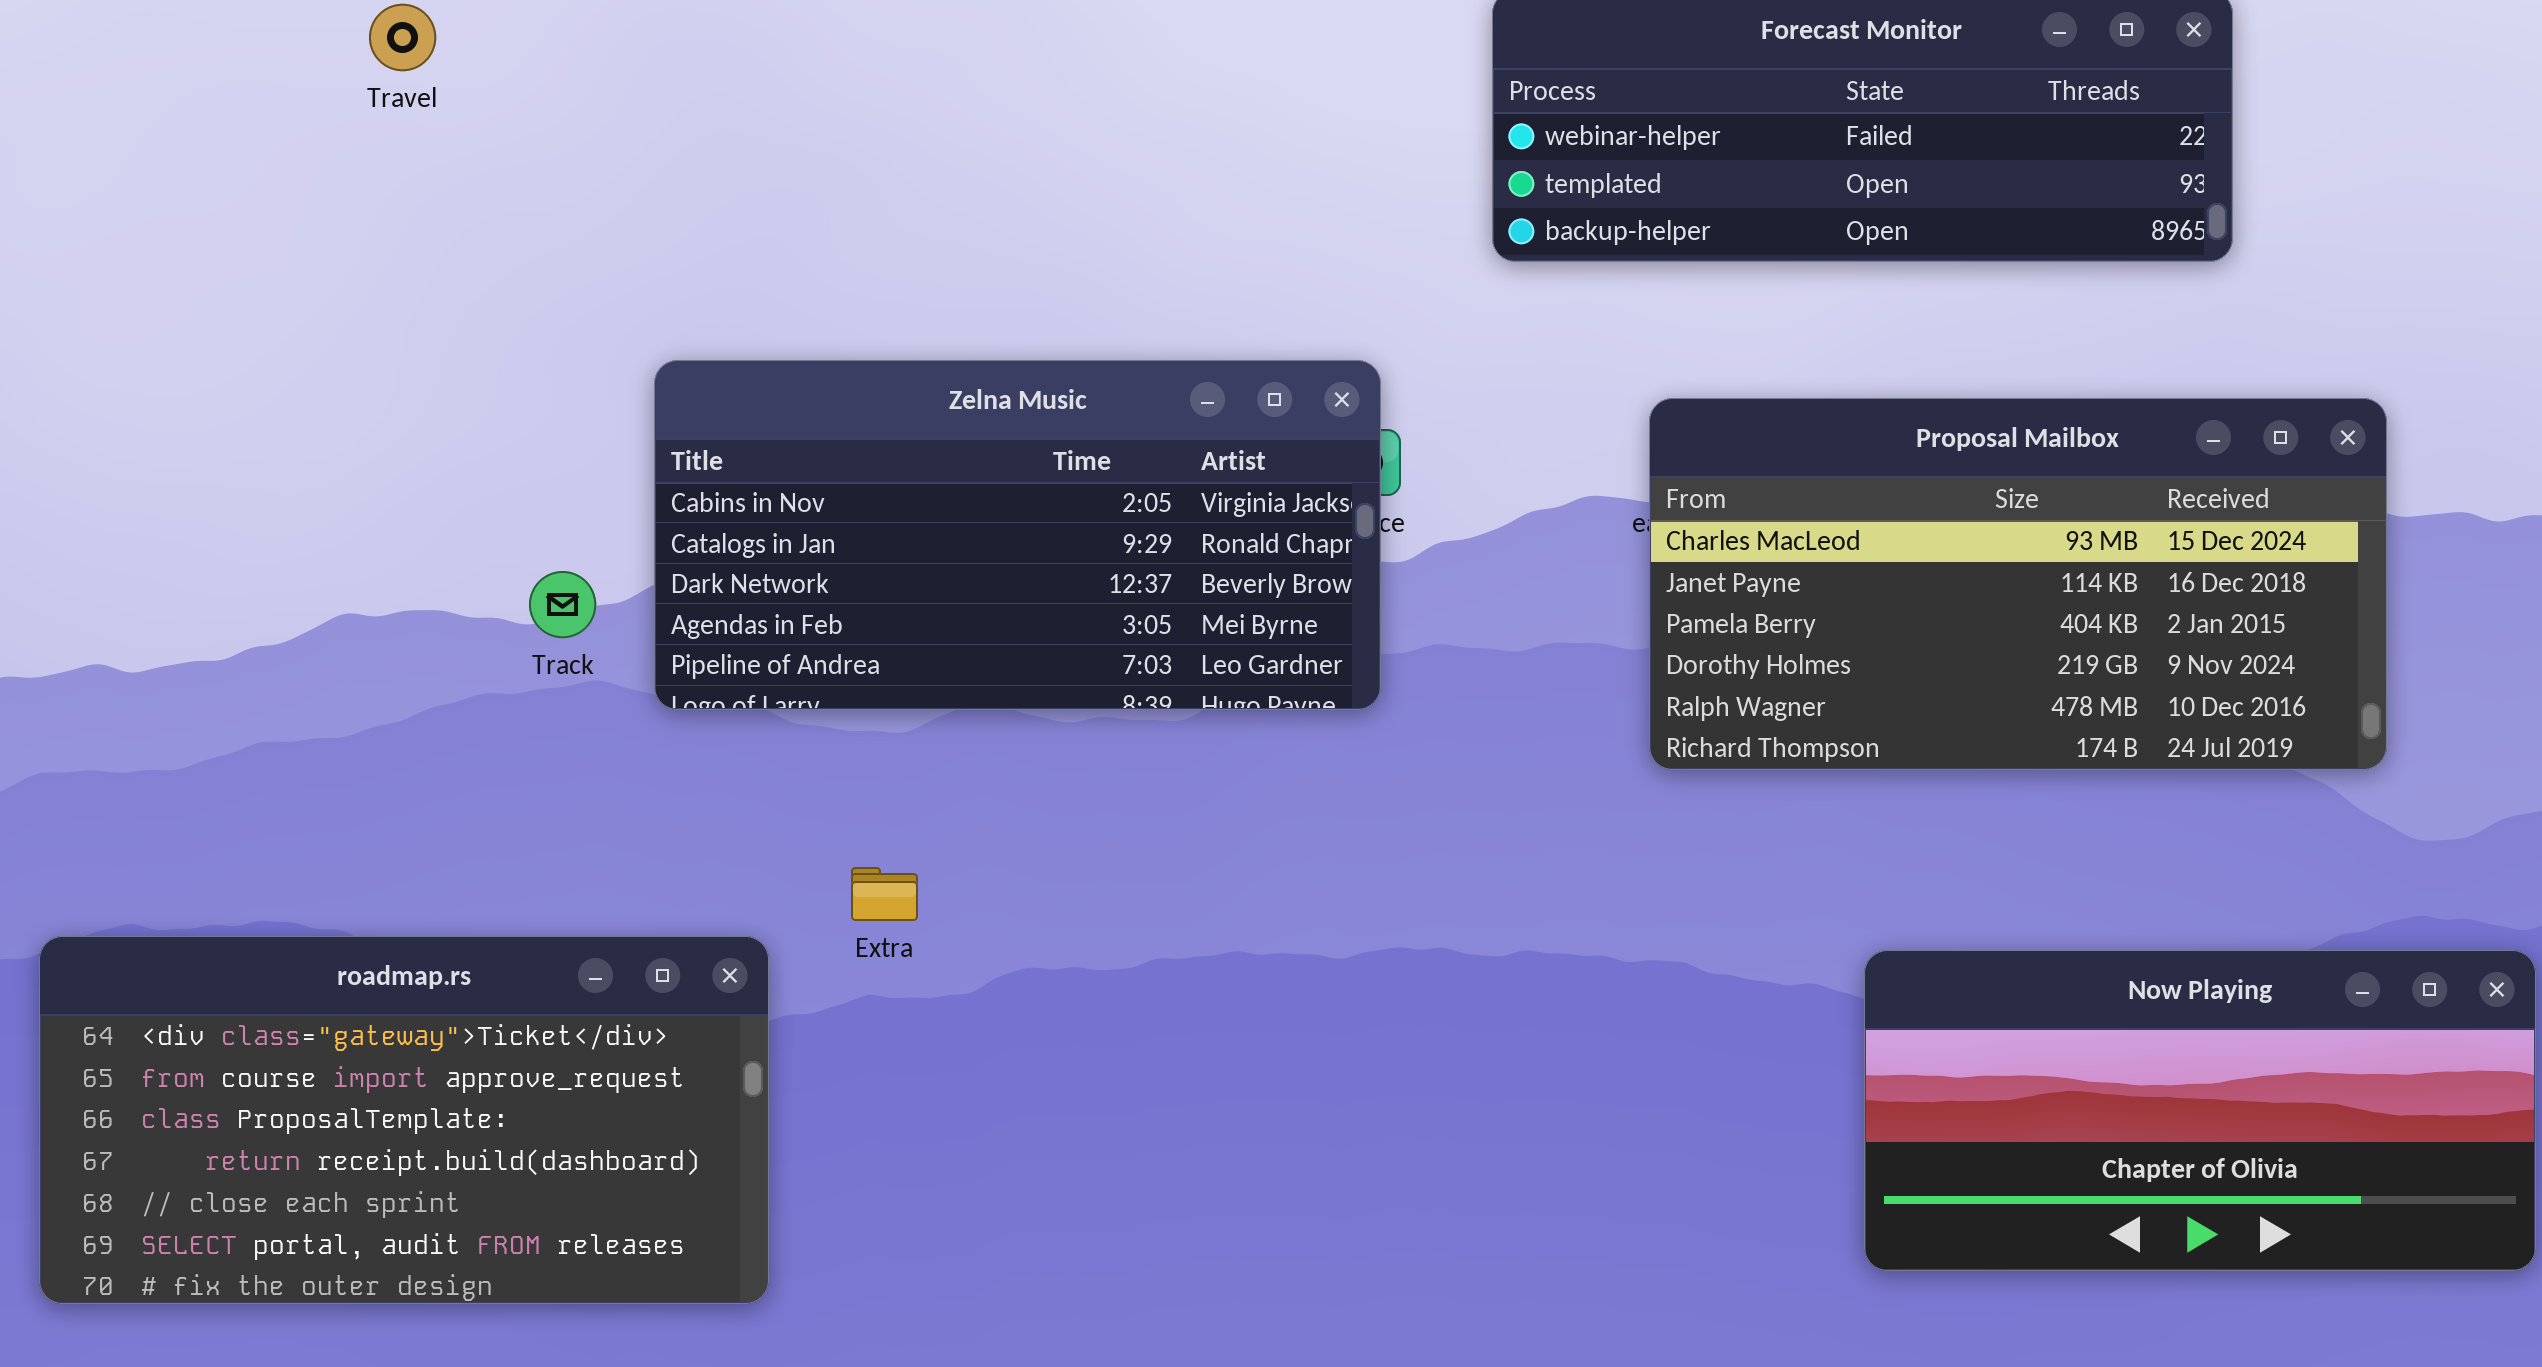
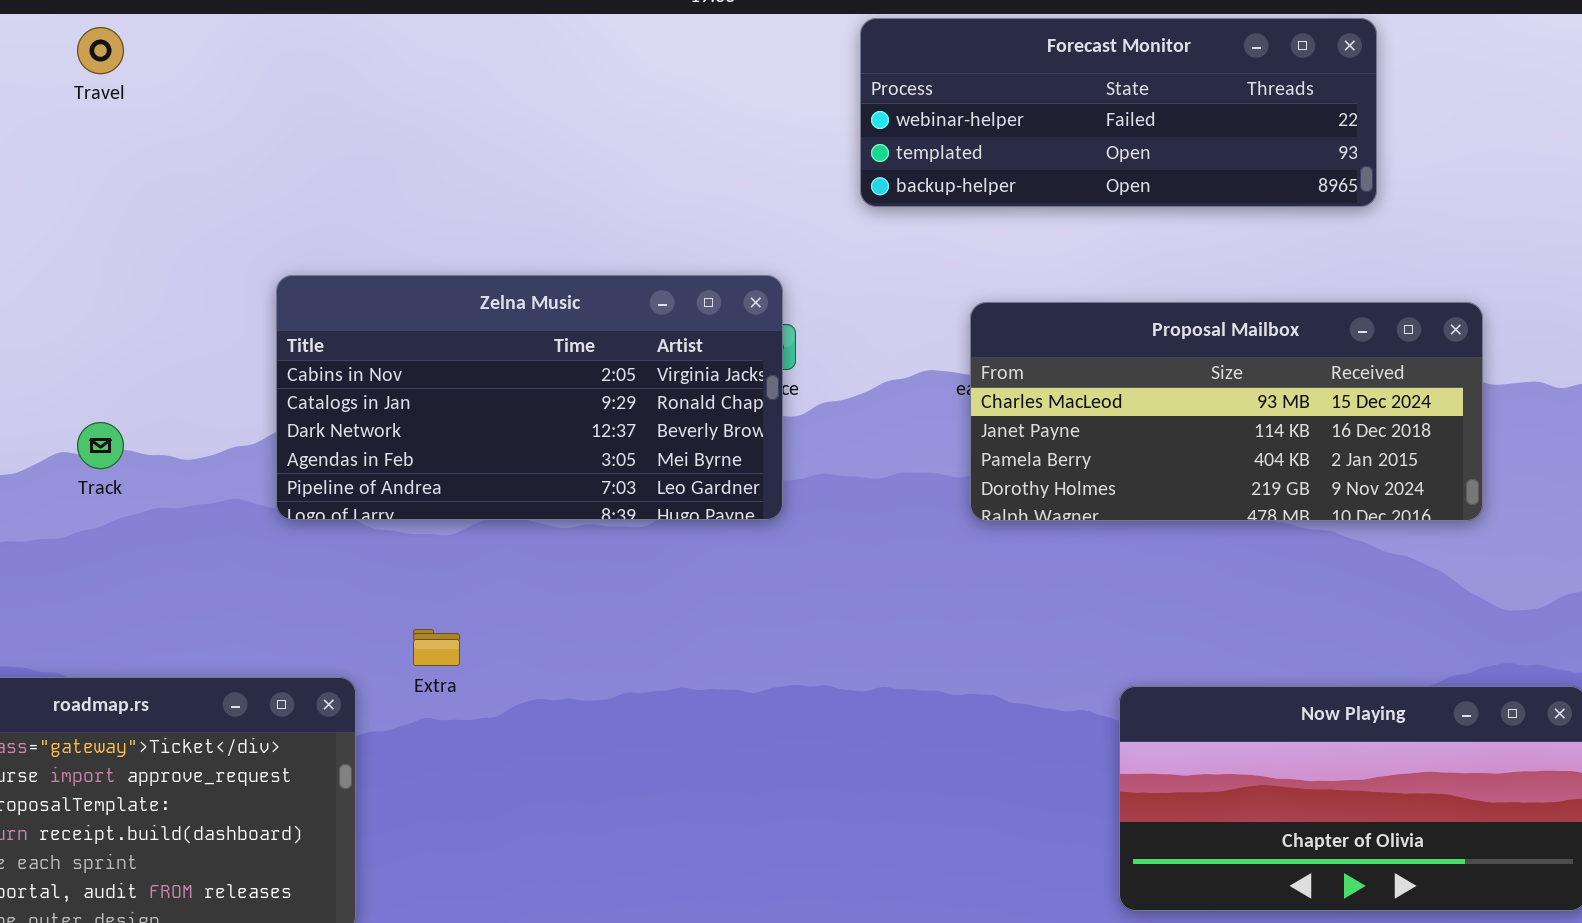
Proposal Mailbox: [1649,398,2387,770] -> [970,302,1483,521], resized
Track: [529,571,596,638] -> [77,422,124,469], moved

